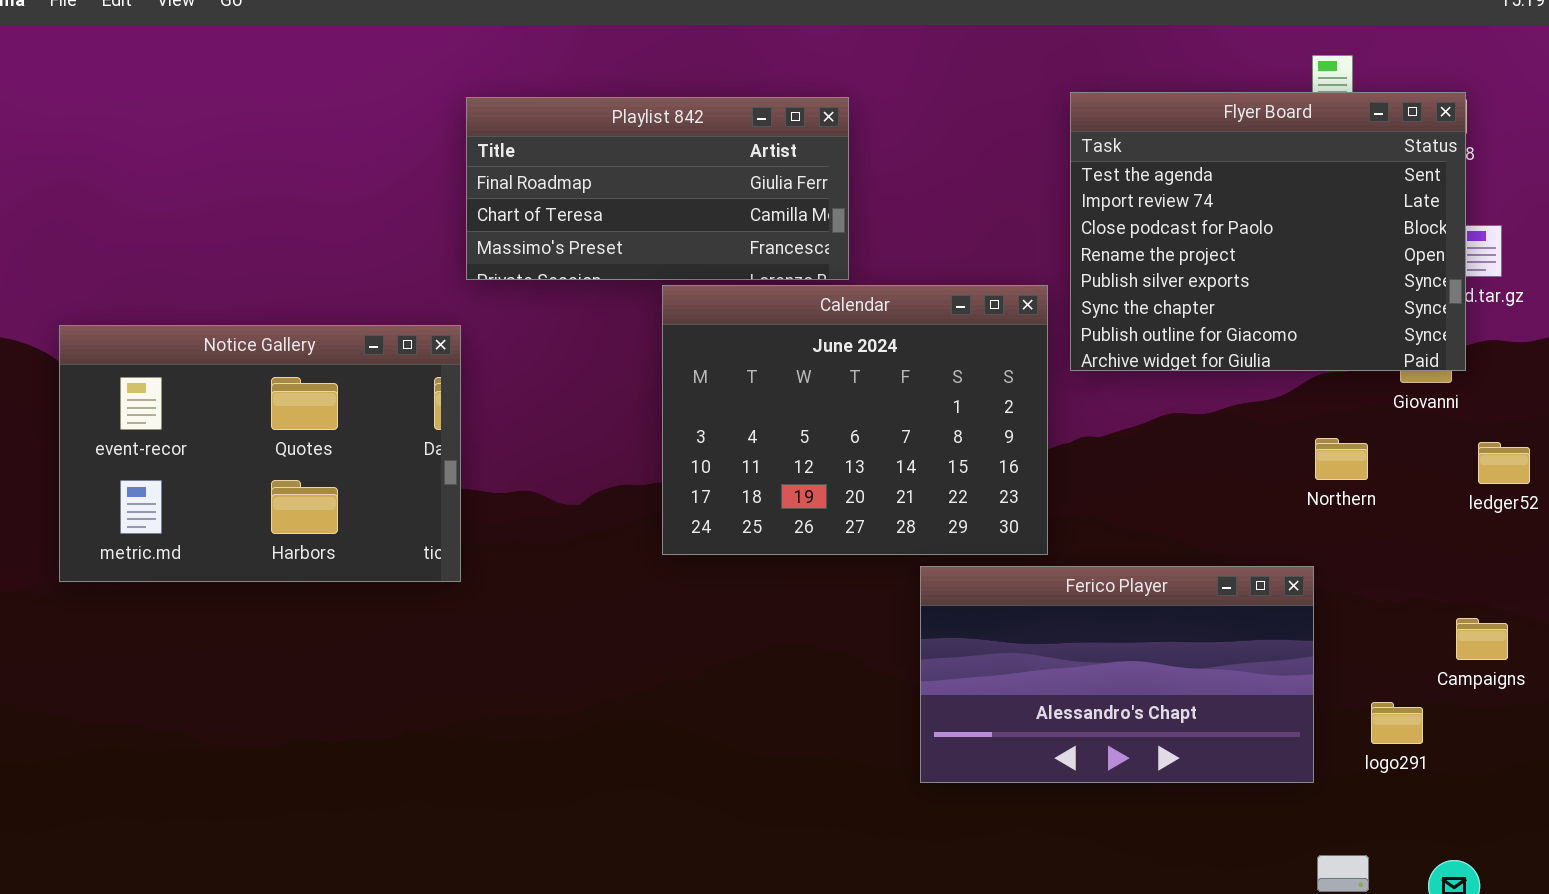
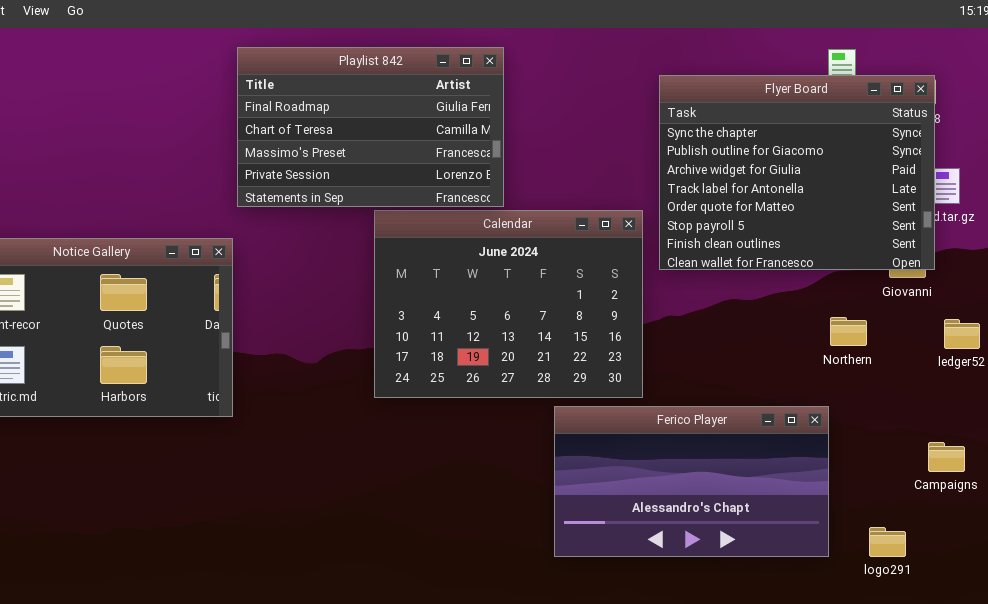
Flyer Board: [1070,92,1466,371] -> [659,75,935,270], scrolled down 5 rows
Playlist 842: [466,97,849,280] -> [237,47,504,207], resized
logo291: [1371,702,1423,744] -> [869,527,906,557], moved

